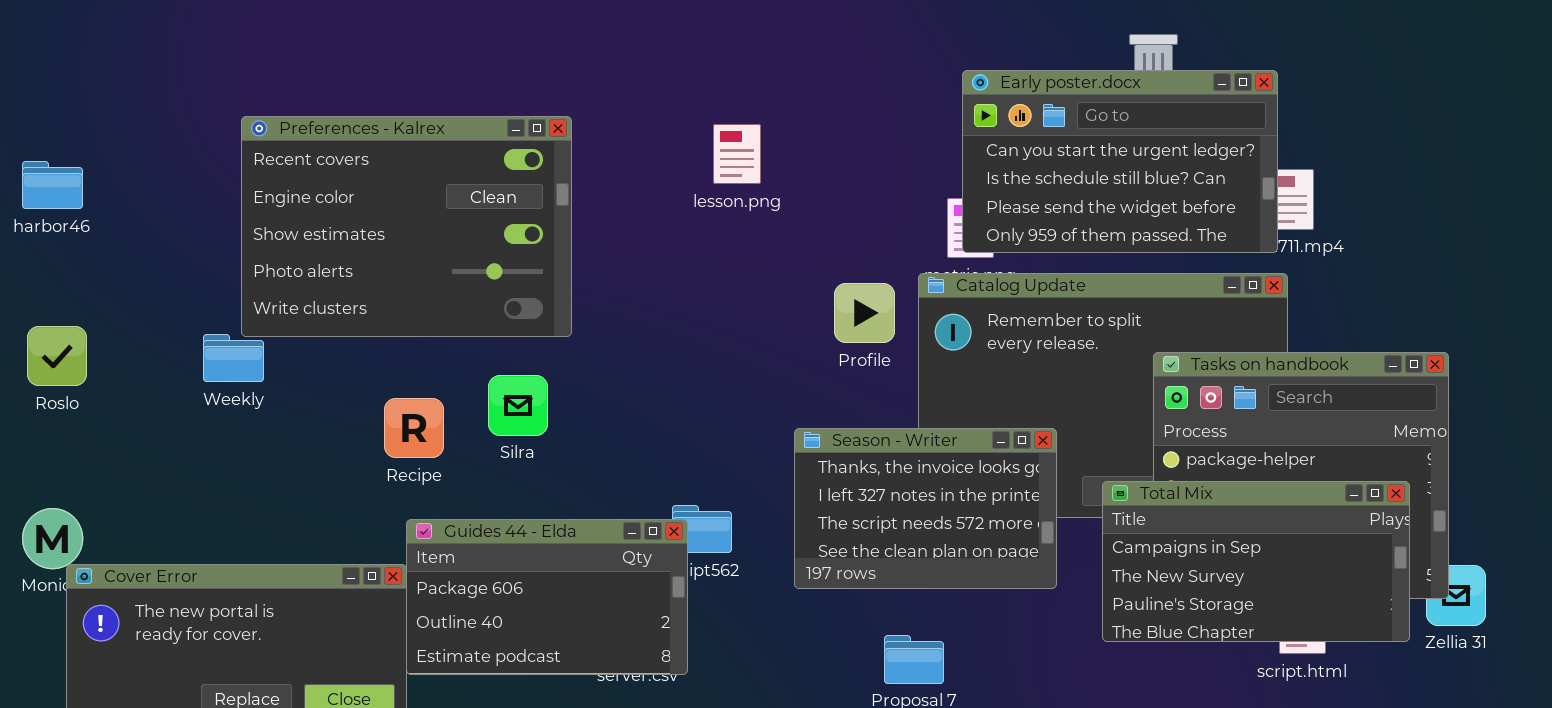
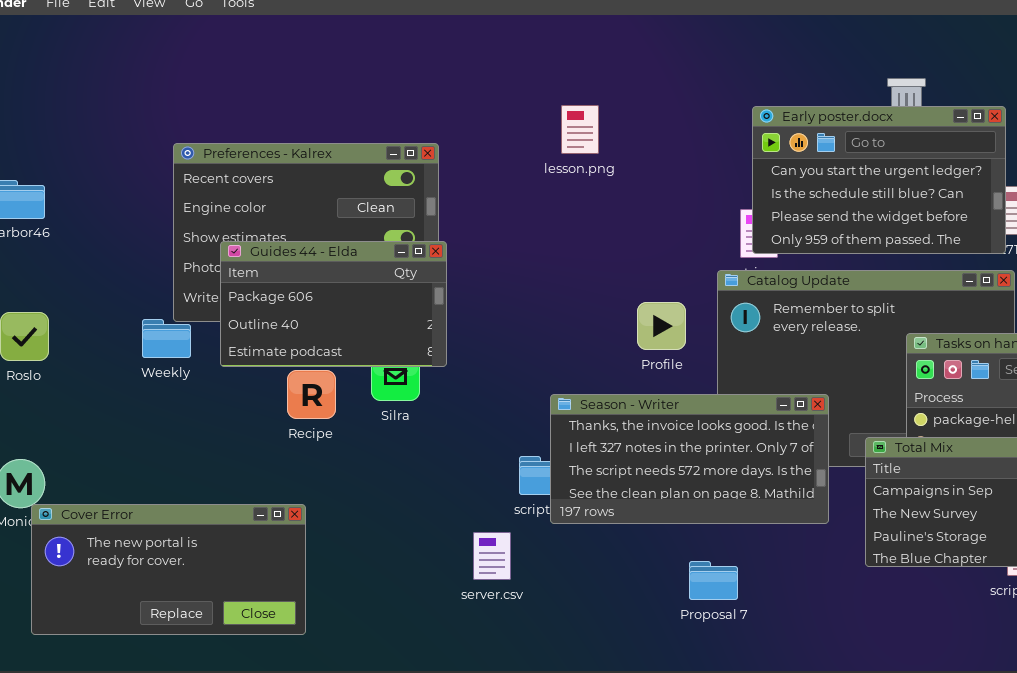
lesson.png: [713,124,761,184] -> [561,105,599,154], moved
Profile: [834,283,895,343] -> [637,302,686,350], moved
Season - Writer: [794,428,1057,589] -> [550,394,829,524], resized
Guides 44 - Elda: [406,519,688,675] -> [220,241,447,367], moved

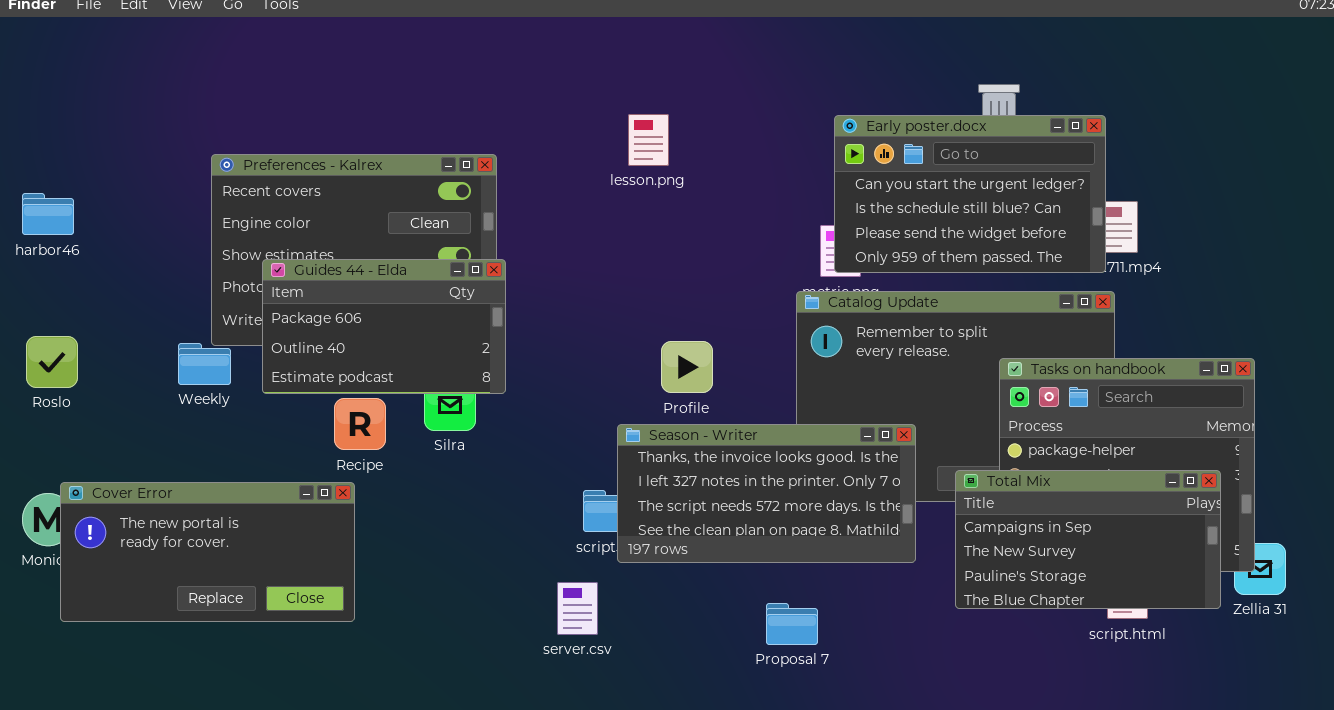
Profile: [637,302,686,350] -> [661,341,713,393], moved
Cover Error: [31,504,306,635] -> [60,482,355,622], moved
server.csv: [473,532,511,580] -> [557,582,598,635], moved

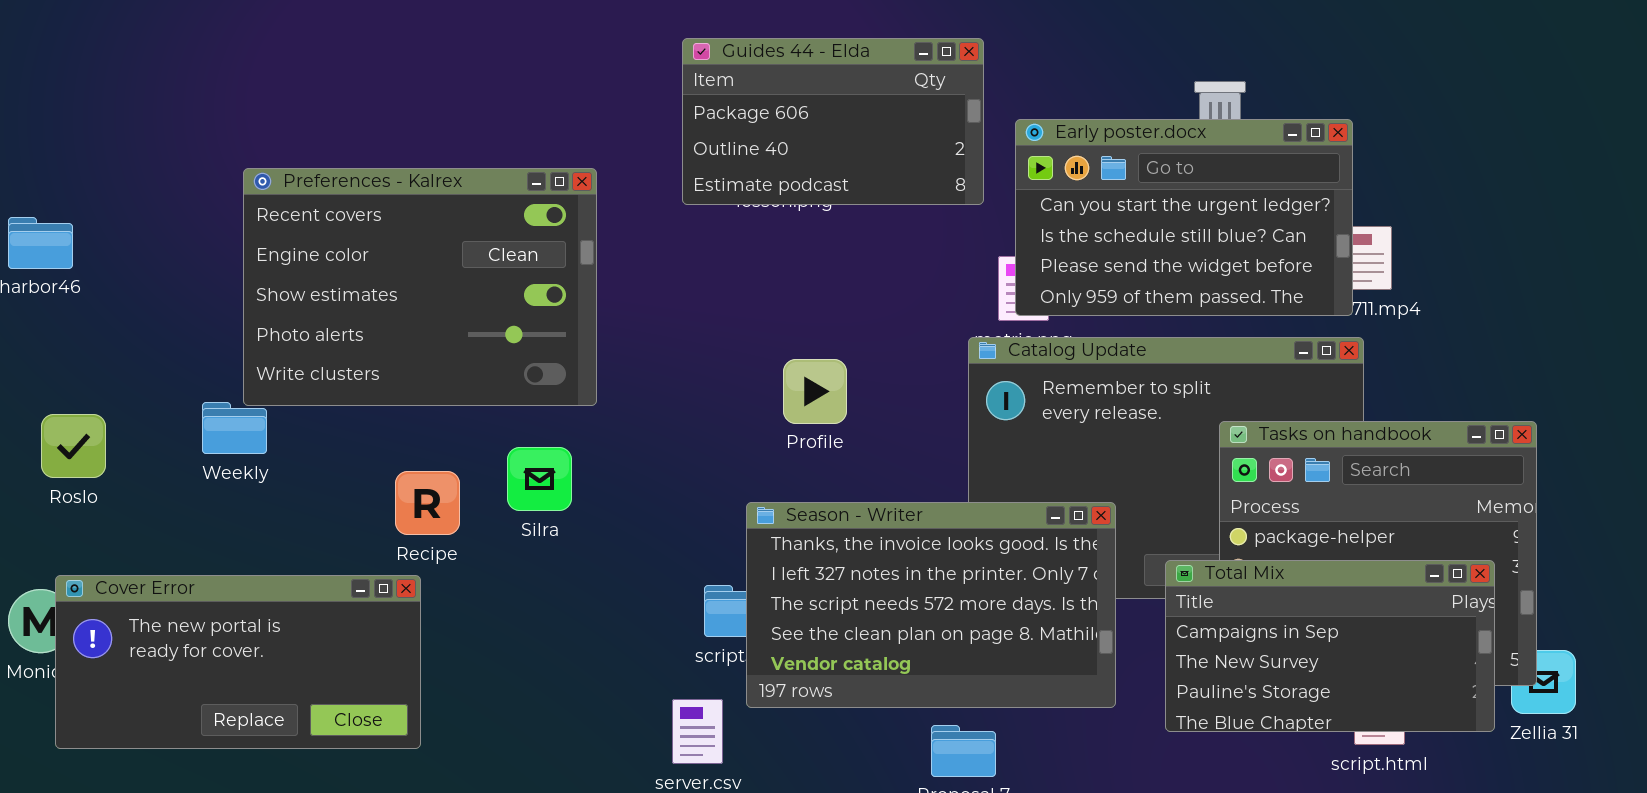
Guides 44 - Elda: [262,259,506,394] -> [682,38,984,205], moved
Roslo: [26,336,78,388] -> [41,414,106,478], moved
Profile: [661,341,713,393] -> [783,359,847,424], moved
Season - Writer: [617,424,916,563] -> [746,502,1116,708], resized

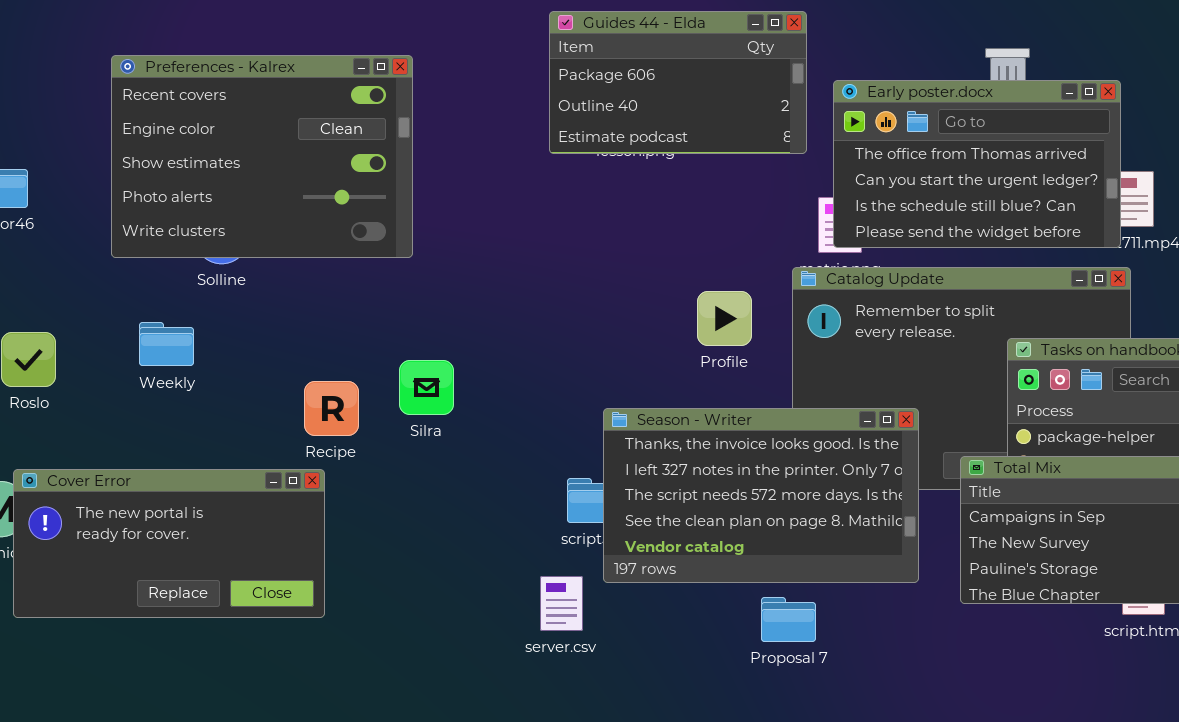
Early poster.docx: [1015,119,1353,316] -> [833,80,1121,248], scrolled up 1 row
Preferences - Kalrex: [243,168,597,406] -> [111,55,413,258], moved
Profile: [783,359,847,424] -> [697,291,752,346], moved

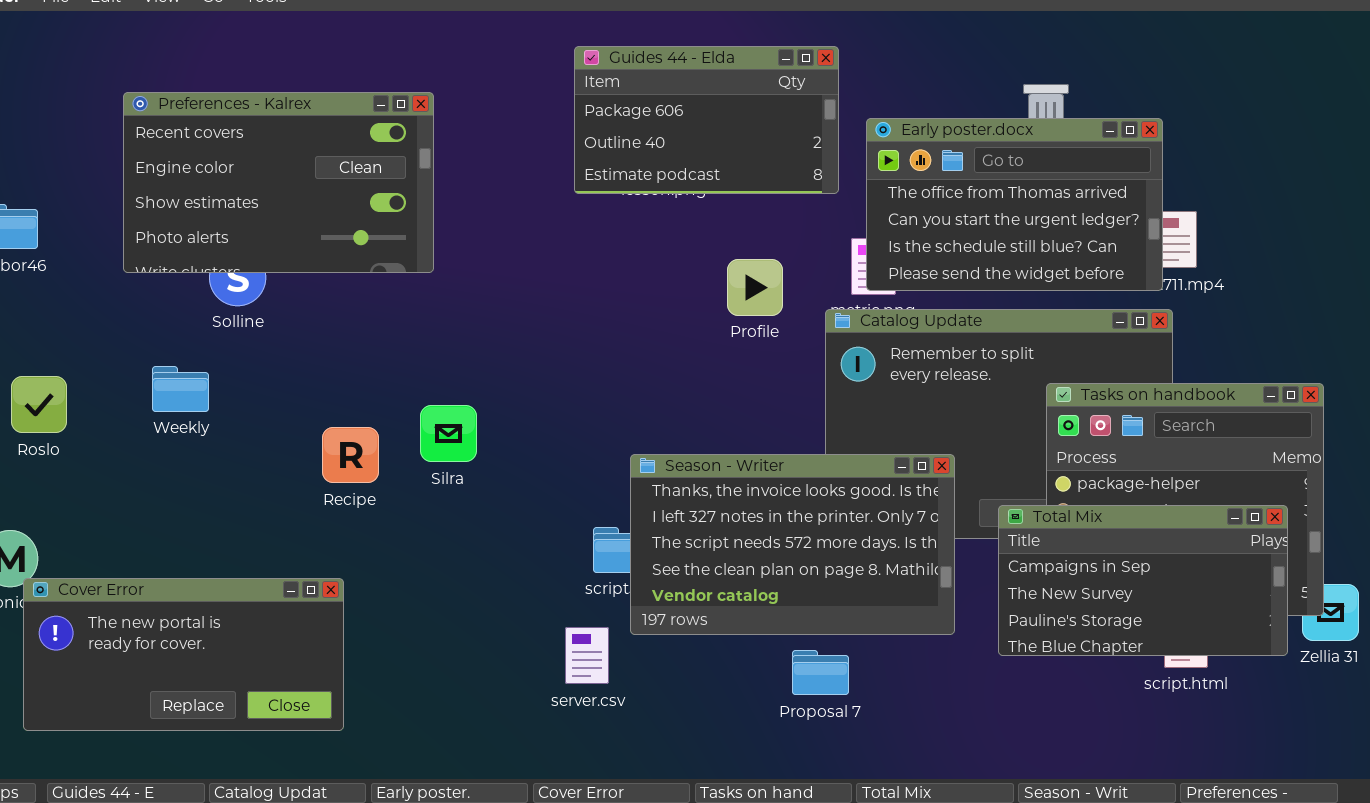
Preferences - Kalrex: [111,55,413,258] -> [123,92,434,273], resized
Profile: [697,291,752,346] -> [727,259,783,316], moved
Cover Error: [13,469,325,618] -> [23,578,344,731], moved

